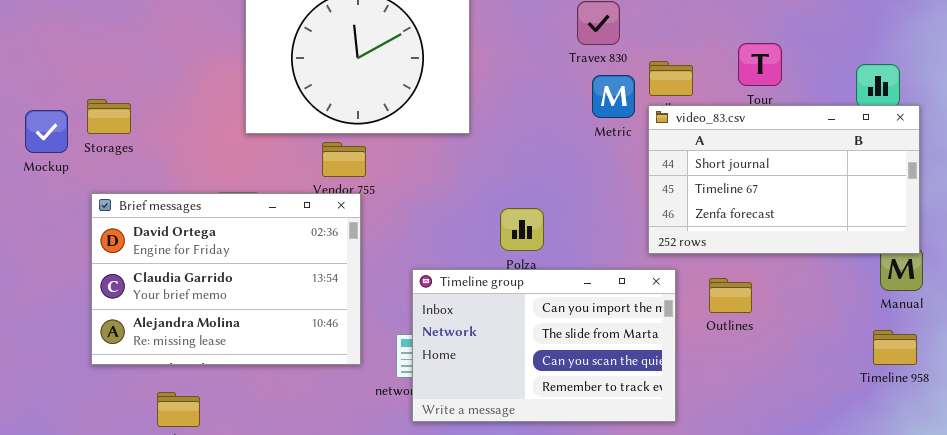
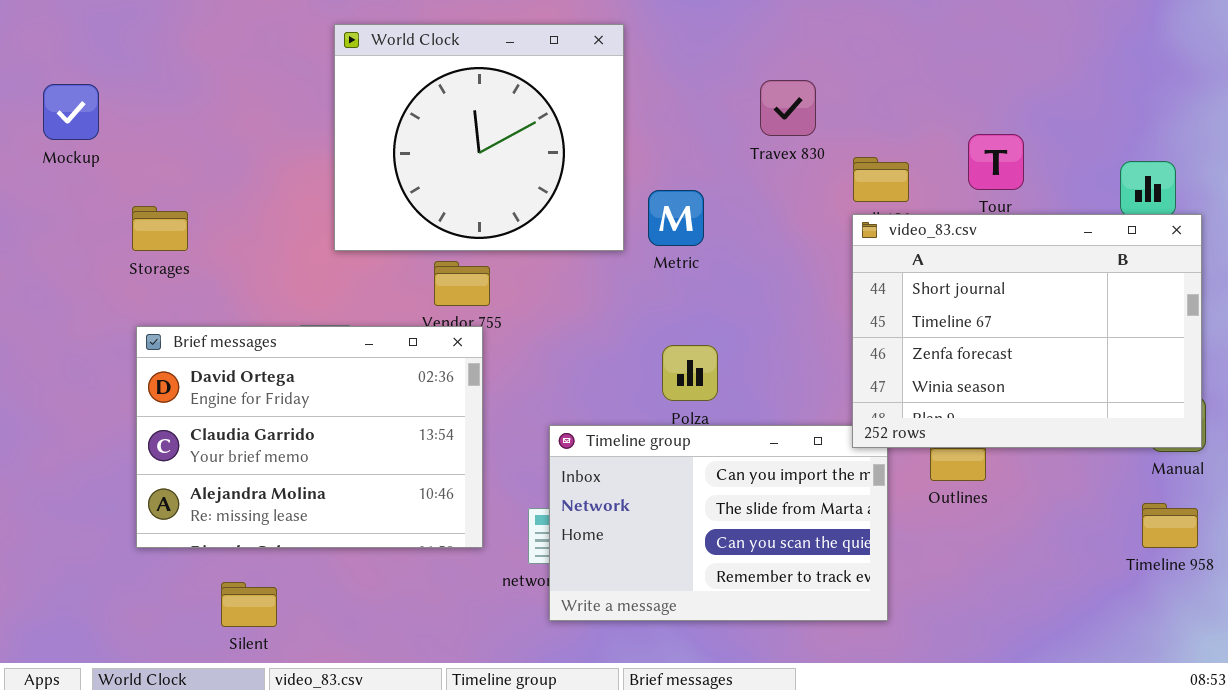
Metric: [592,75,635,118] -> [648,190,704,246], moved
video_83.csv: [648,105,920,254] -> [852,214,1202,448], resized
Mockup: [25,110,68,153] -> [43,84,99,140], moved

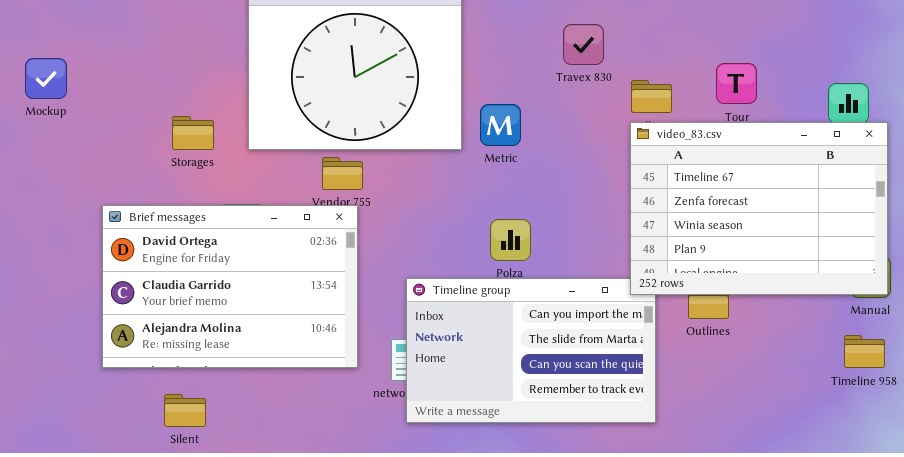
Mockup: [43,84,99,140] -> [25,58,67,99], moved
Storages: [132,206,188,251] -> [172,116,214,150], moved
video_83.csv: [852,214,1202,448] -> [630,122,888,295], scrolled down 1 row

